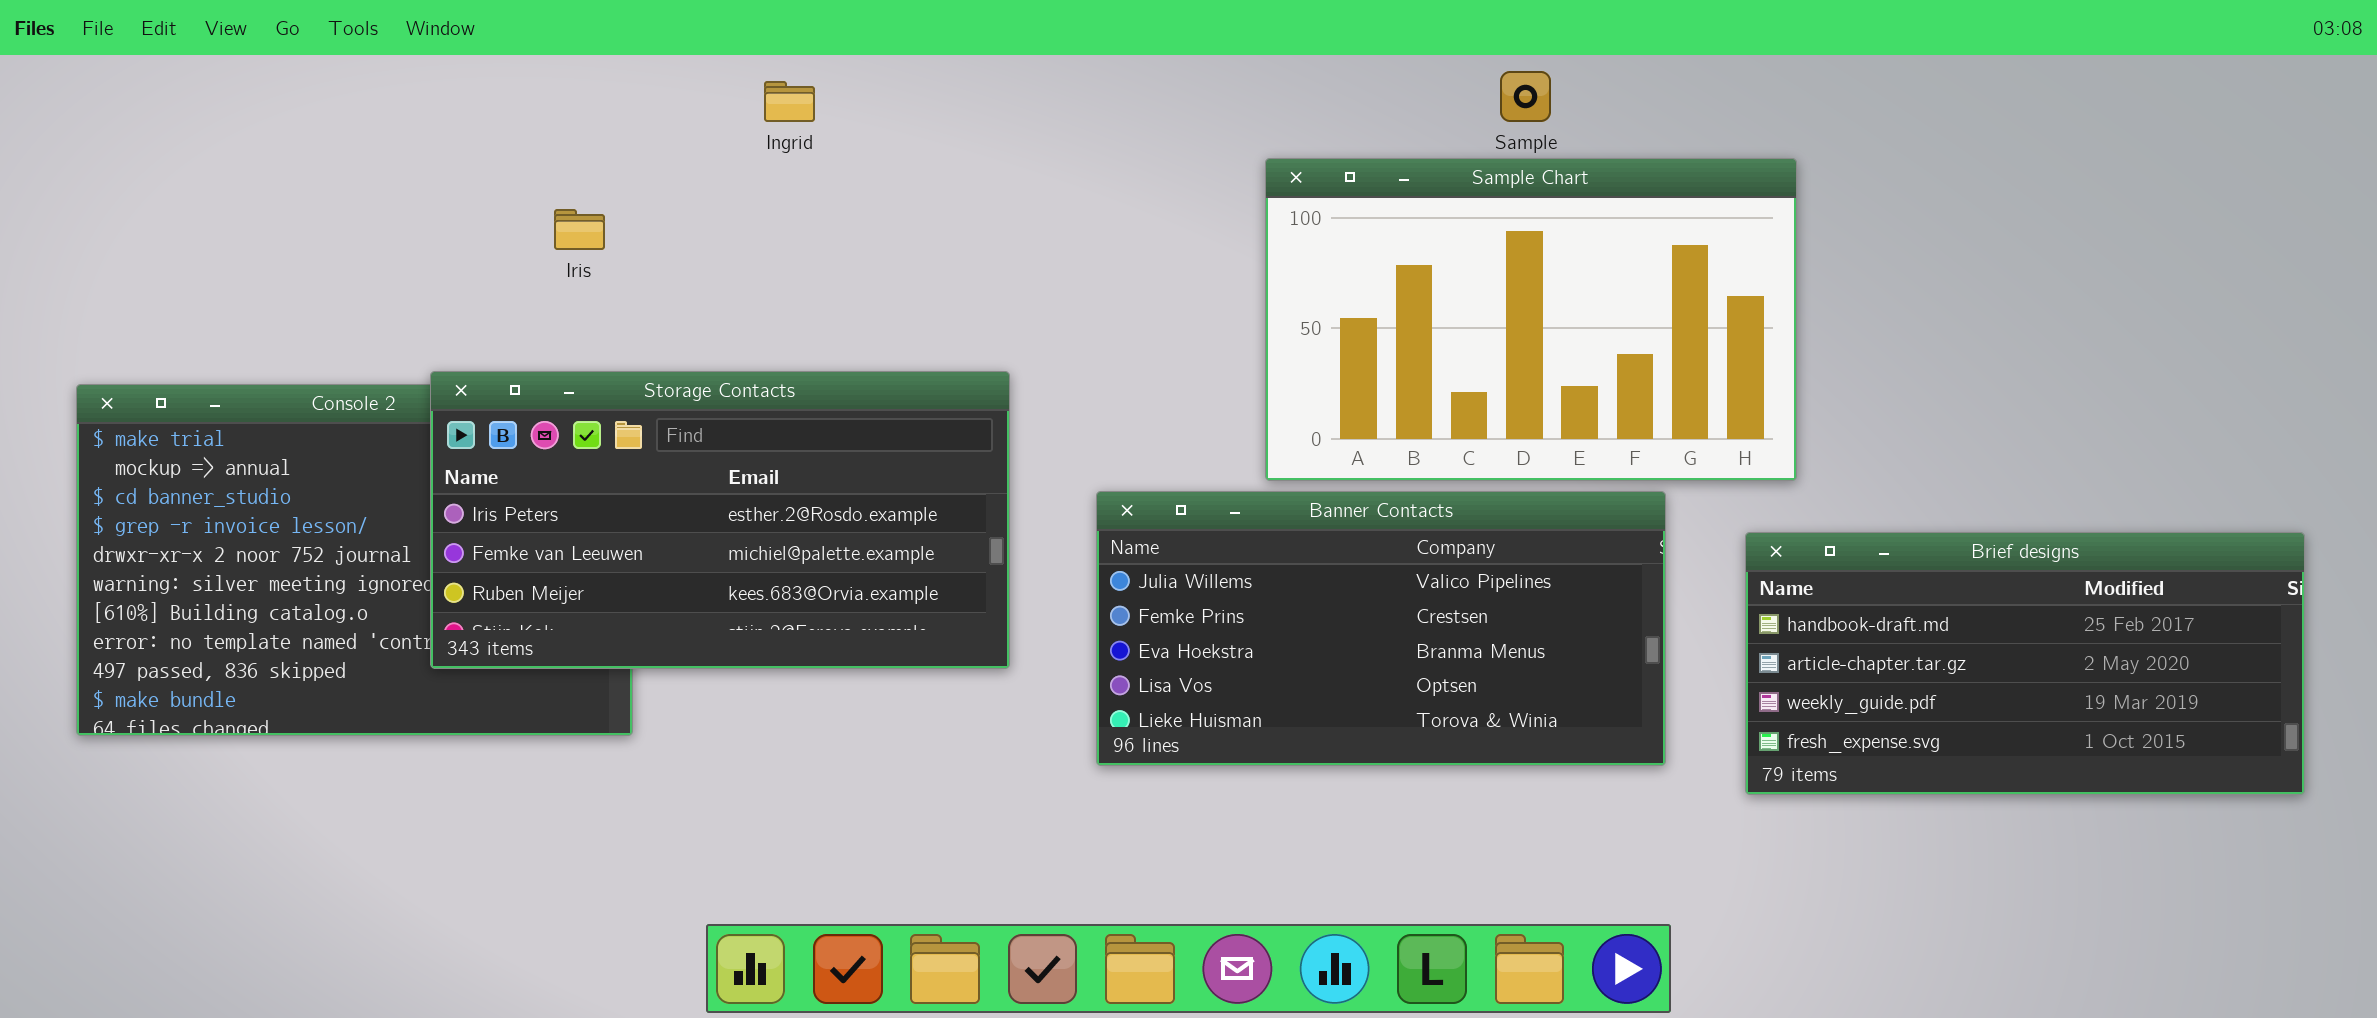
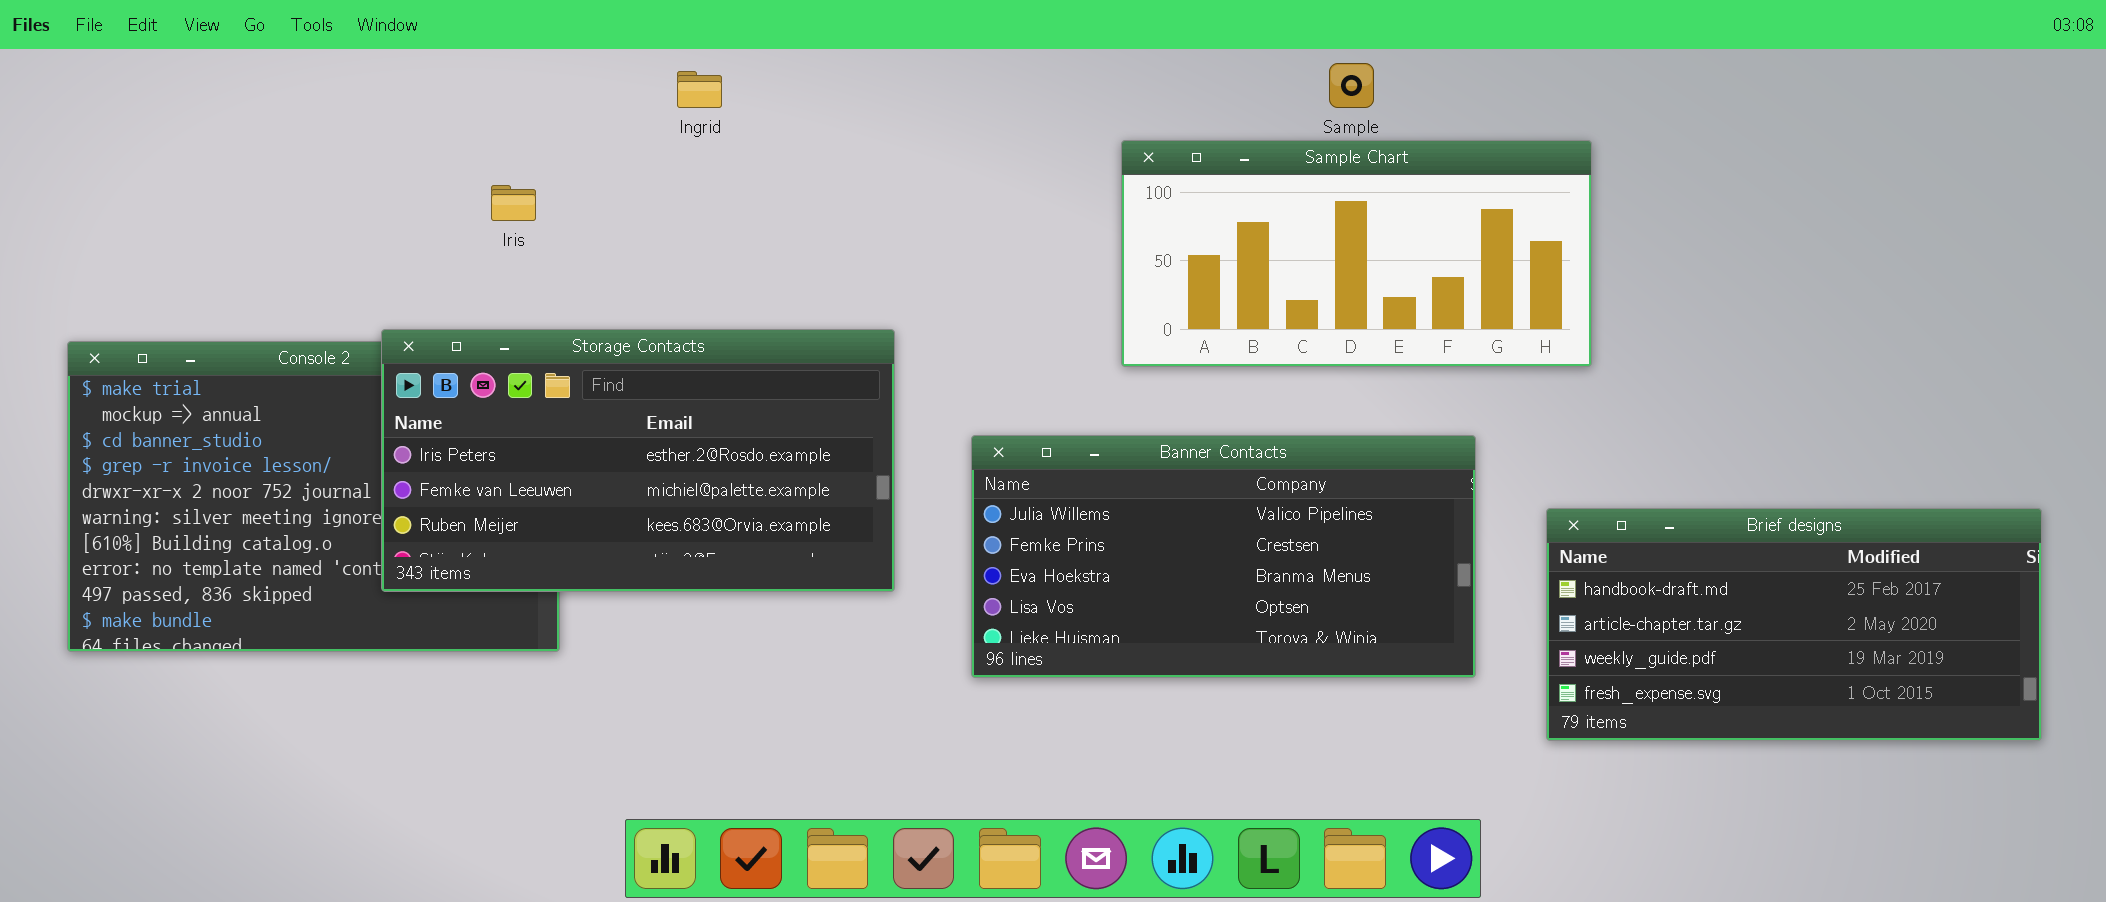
Sample Chart: [1265,158,1797,481] -> [1121,140,1592,367], resized
Brief designs: [1745,532,2305,795] -> [1546,508,2042,741], moved

